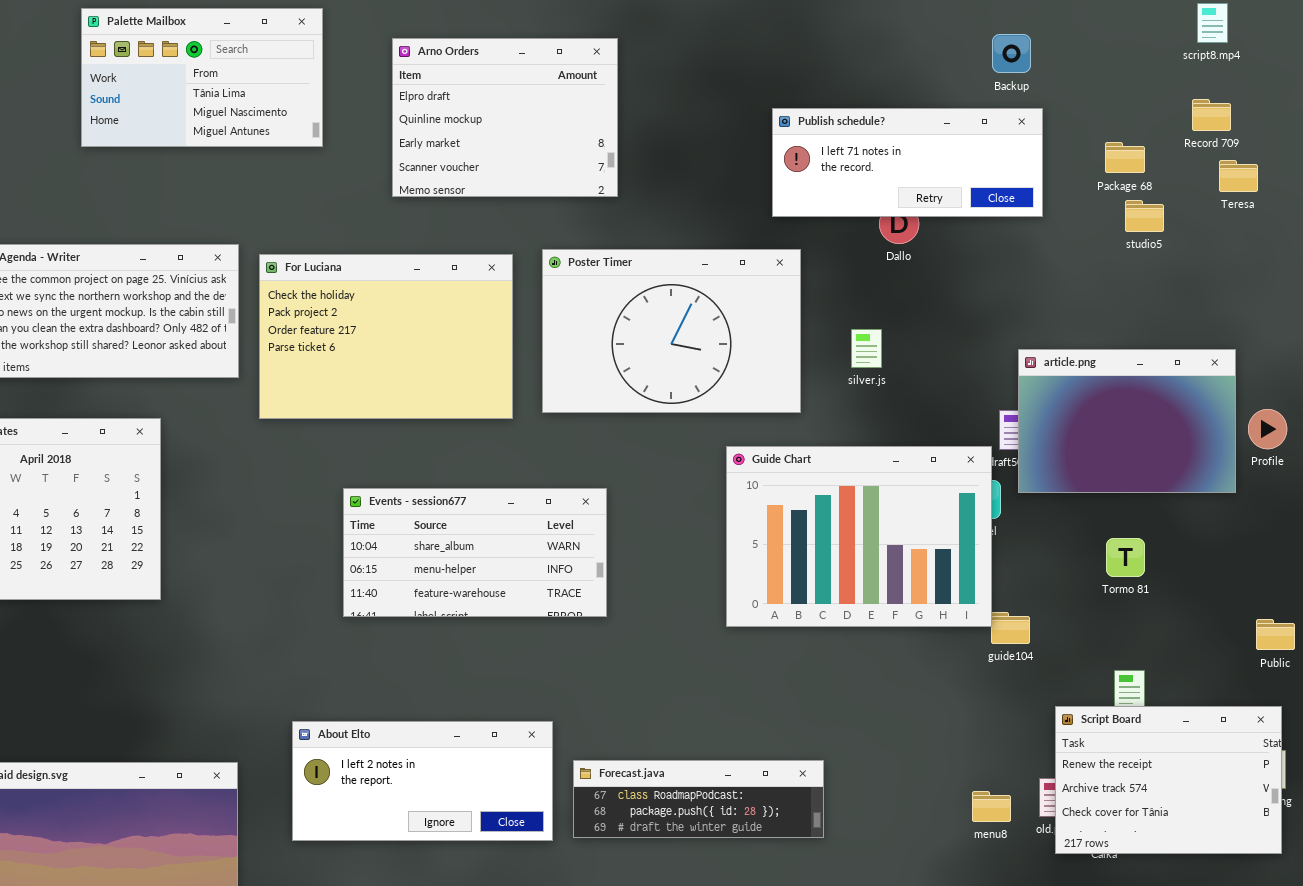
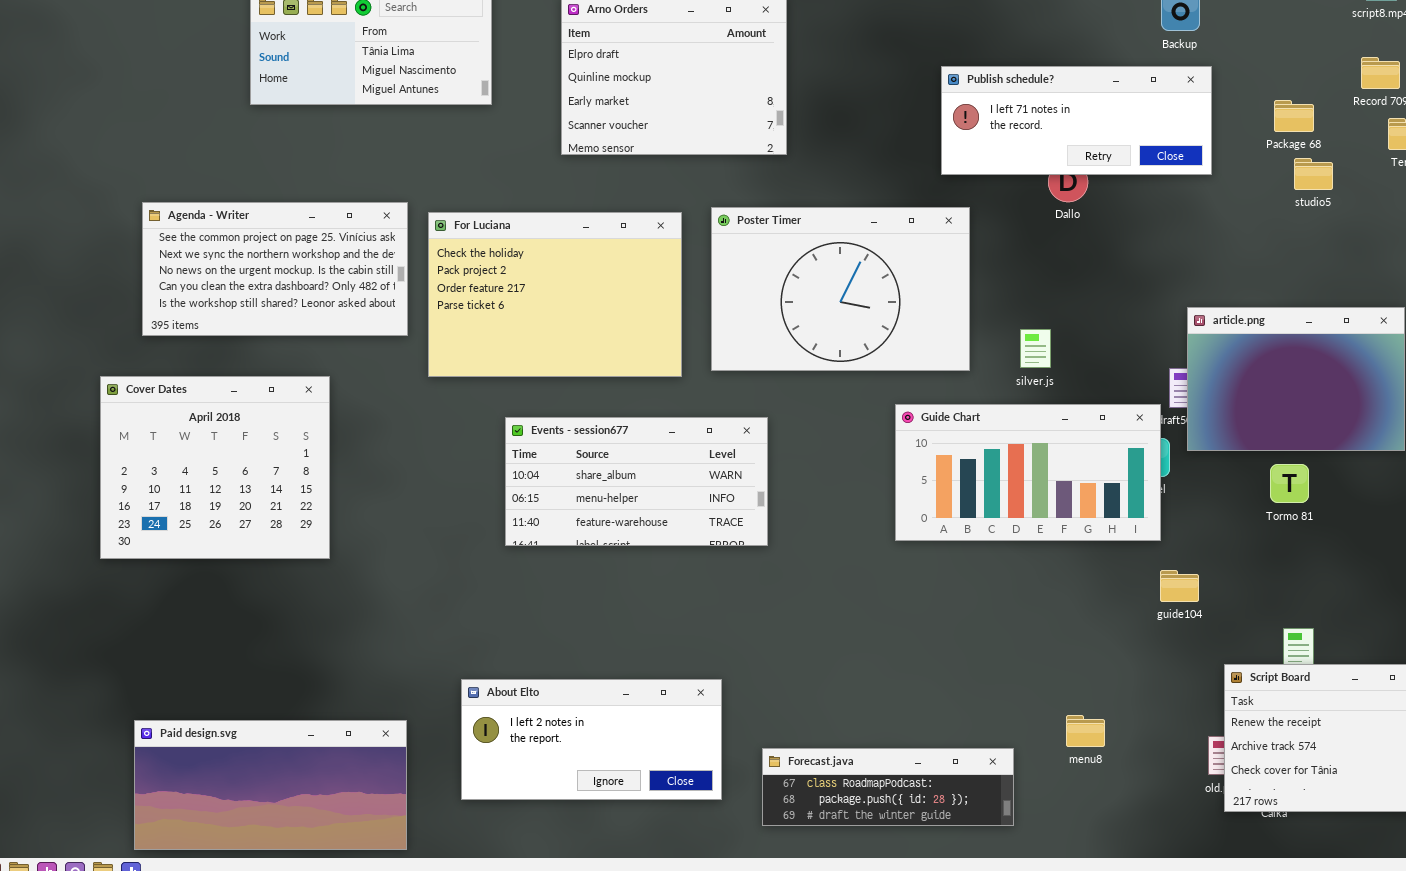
silver.js: [851,329,882,368] -> [1020,329,1051,368], moved
Guide Chart: [726,446,992,627] -> [895,404,1161,541], resized
Events - session677: [343,488,607,617] -> [505,417,768,546], moved
Tormo 81: [1106,538,1145,577] -> [1270,464,1309,503], moved
Forecast.java: [573,760,824,838] -> [762,748,1014,826], moved
menu8: [972,791,1011,822] -> [1066,715,1105,747], moved

